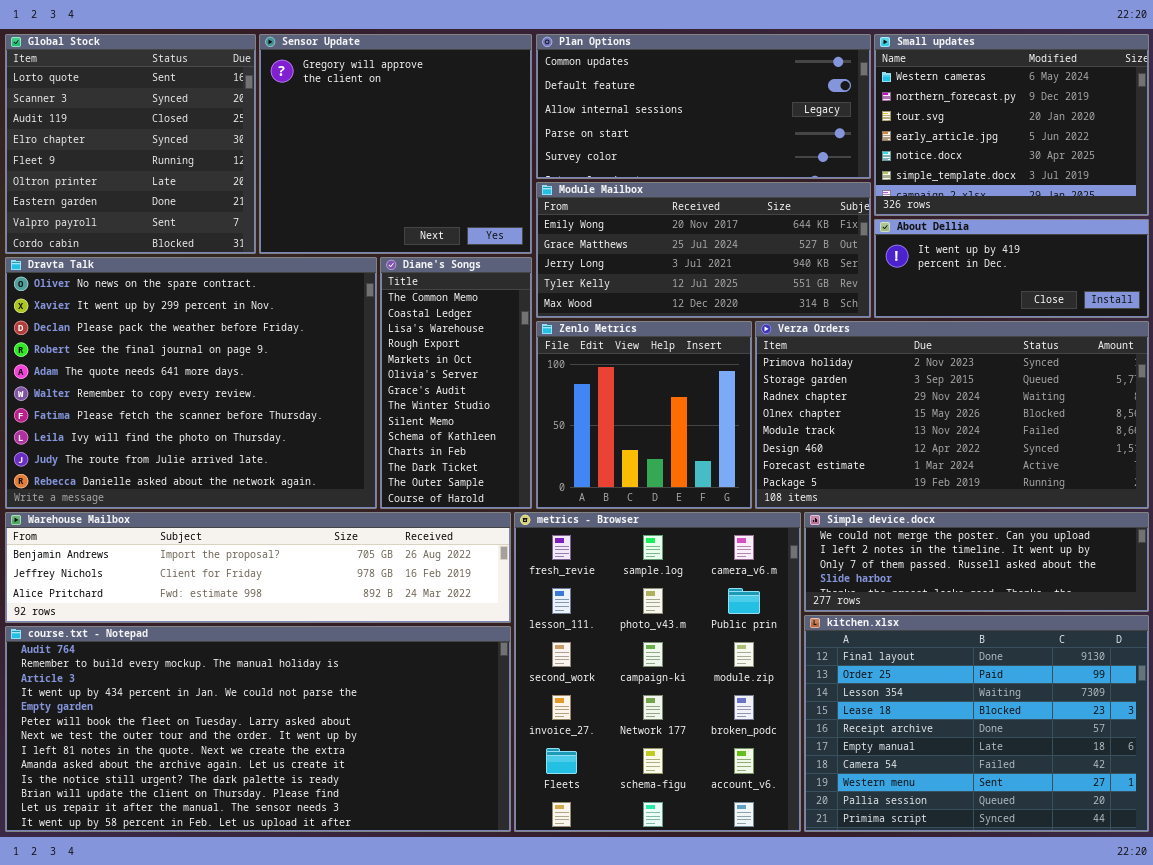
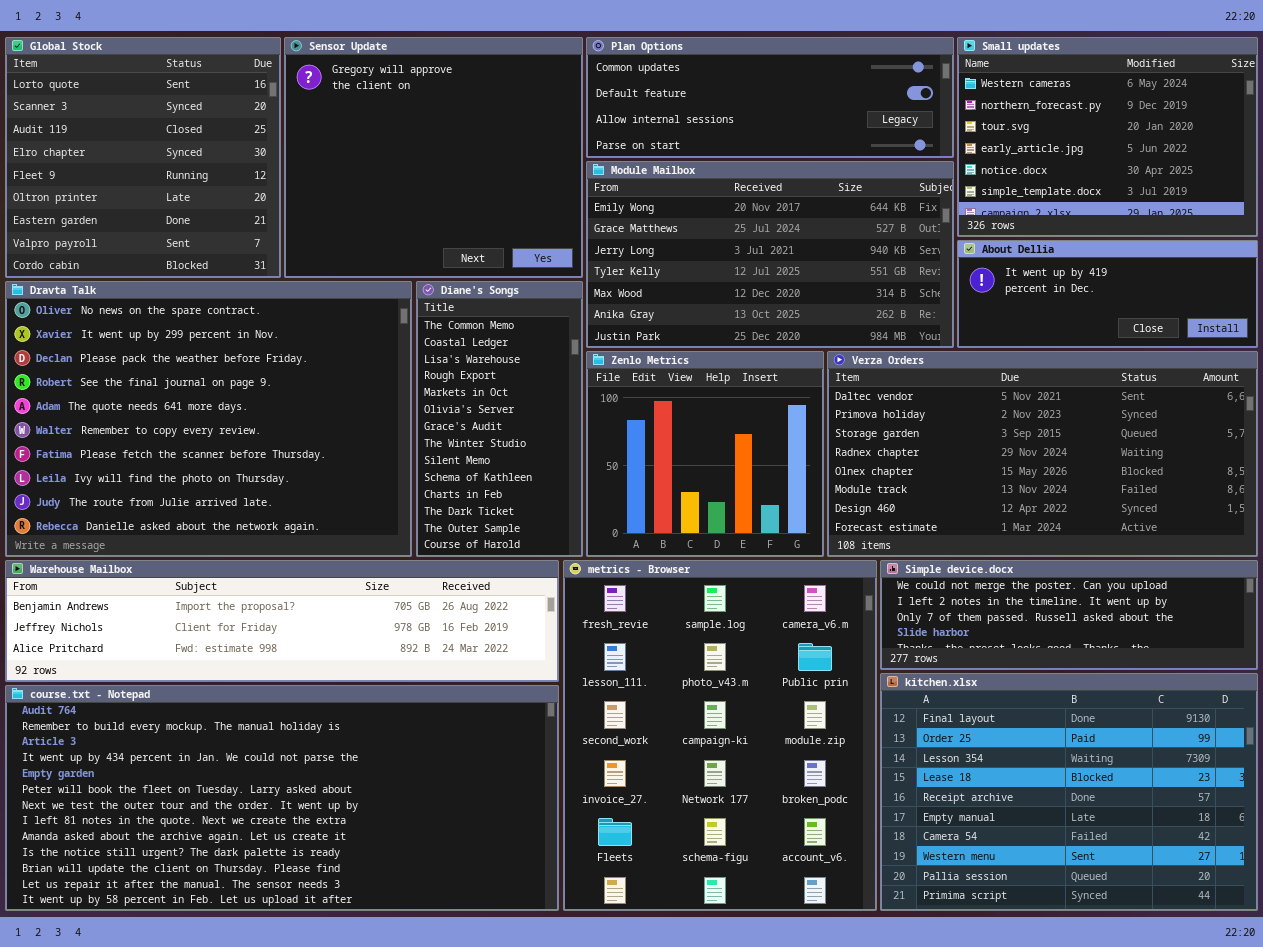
Plan Options: [536,34,871,179] -> [586,37,954,158], resized
Module Mailbox: [536,182,871,318] -> [586,161,954,348], resized
Verza Orders: [755,321,1149,509] -> [827,351,1258,557], scrolled up 1 row

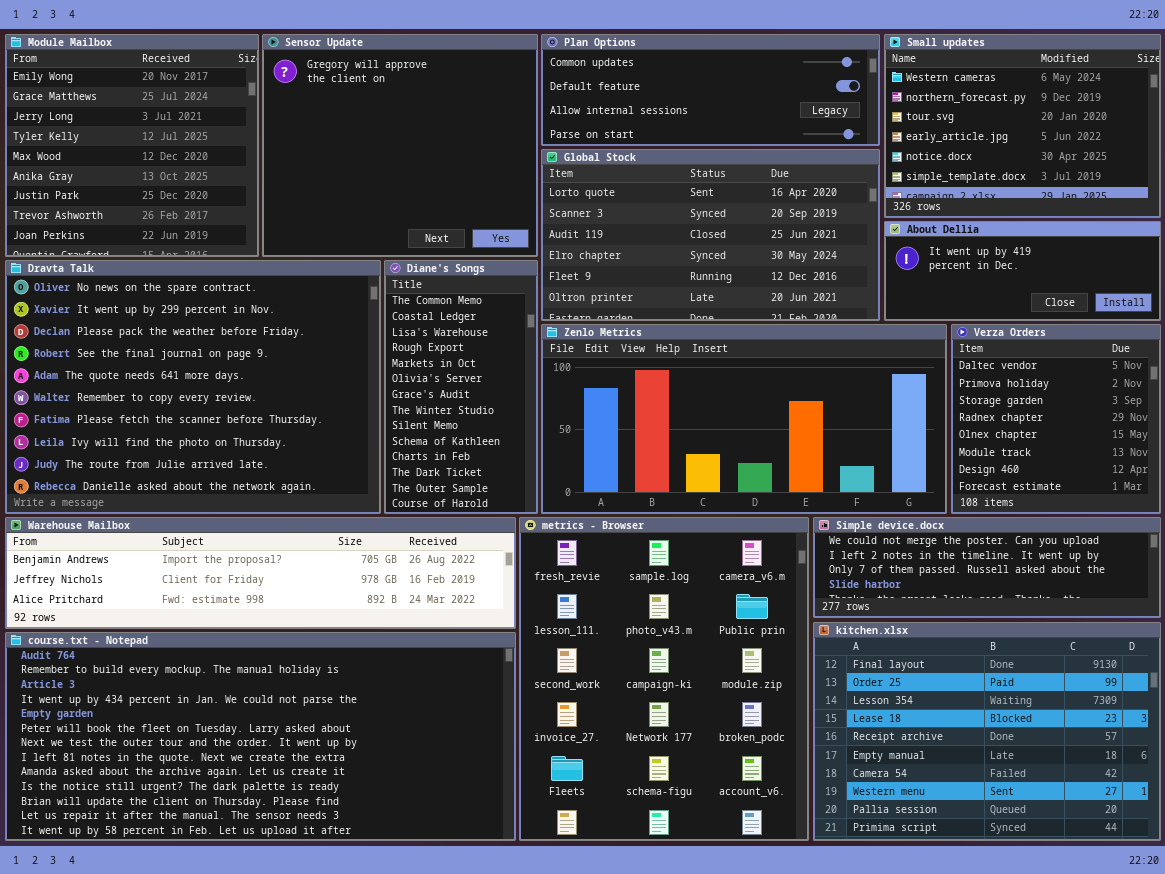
Global Stock: [5,37,281,278] -> [541,149,880,321], moved, resized
Module Mailbox: [586,161,954,348] -> [5,34,259,257], moved, resized
Zenlo Metrics: [586,351,824,557] -> [541,324,947,514], resized
Verza Orders: [827,351,1258,557] -> [951,324,1161,514], resized

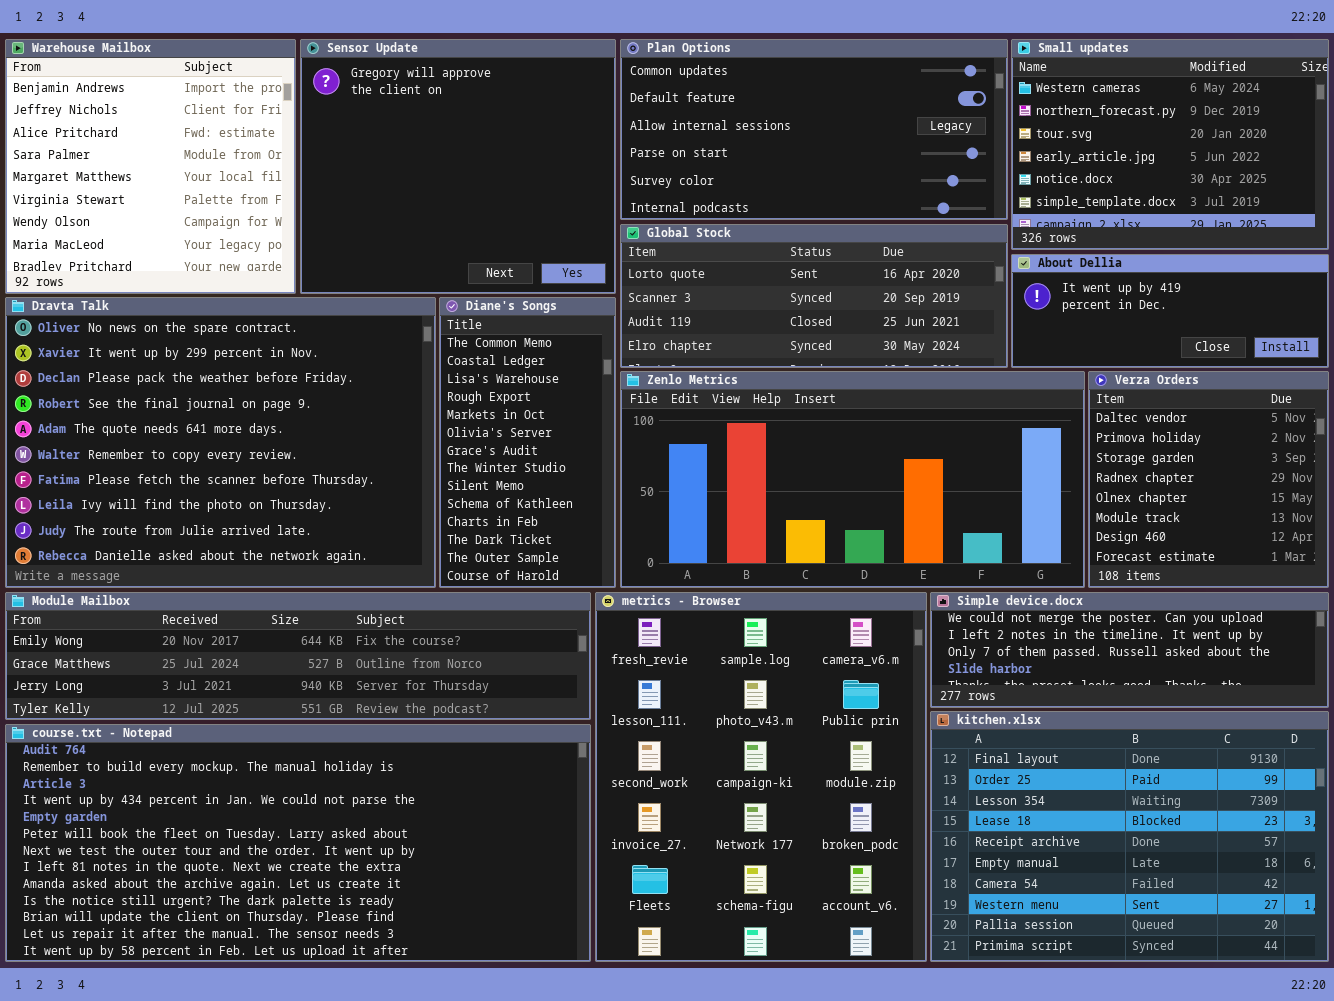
Module Mailbox: [5,34,259,257] -> [5,592,591,720], moved, resized
Plan Options: [541,34,880,146] -> [620,39,1008,220], resized
Global Stock: [541,149,880,321] -> [620,224,1008,368], resized
Warehouse Mailbox: [5,517,516,629] -> [5,39,296,294], moved, resized

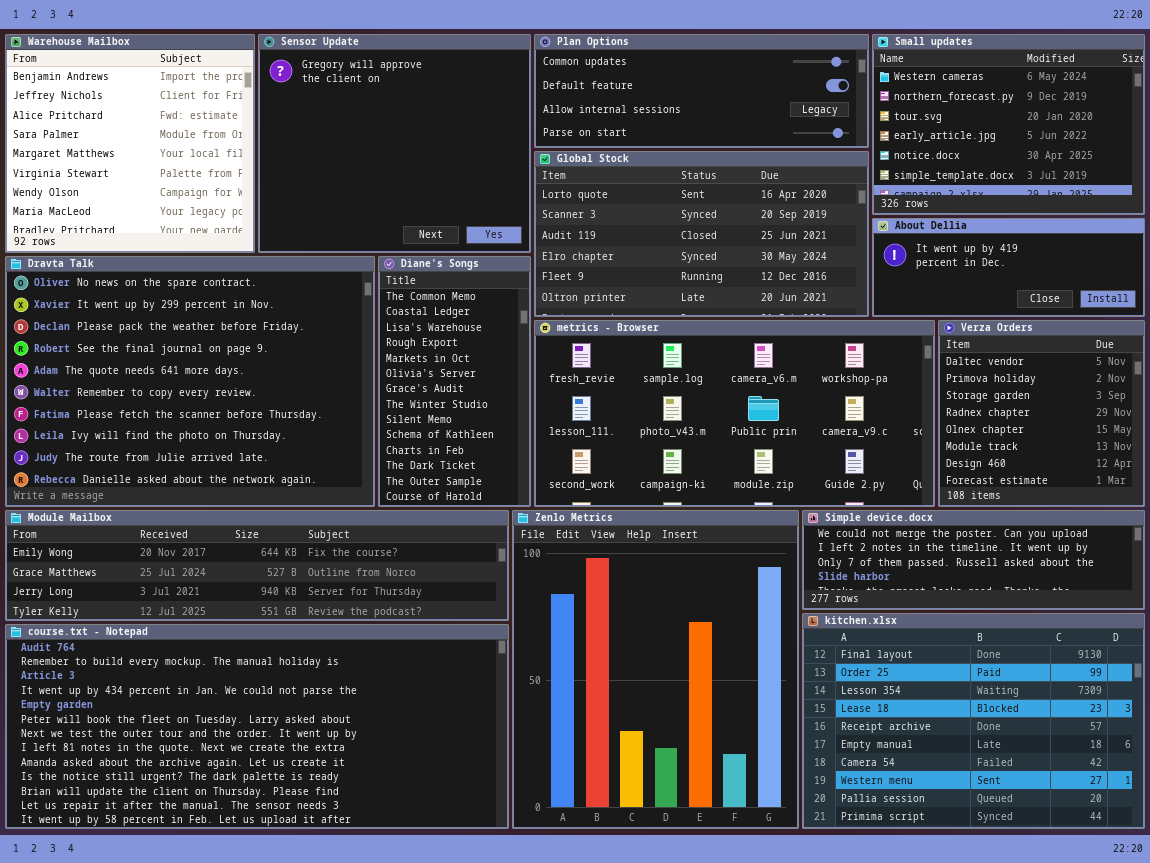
Plan Options: [620,39,1008,220] -> [534,34,869,148], resized
Global Stock: [620,224,1008,368] -> [534,151,869,317], resized
Zenlo Metrics: [620,371,1085,588] -> [512,510,799,829], moved, resized
metrics - Browser: [595,592,927,962] -> [534,320,935,507], moved, resized

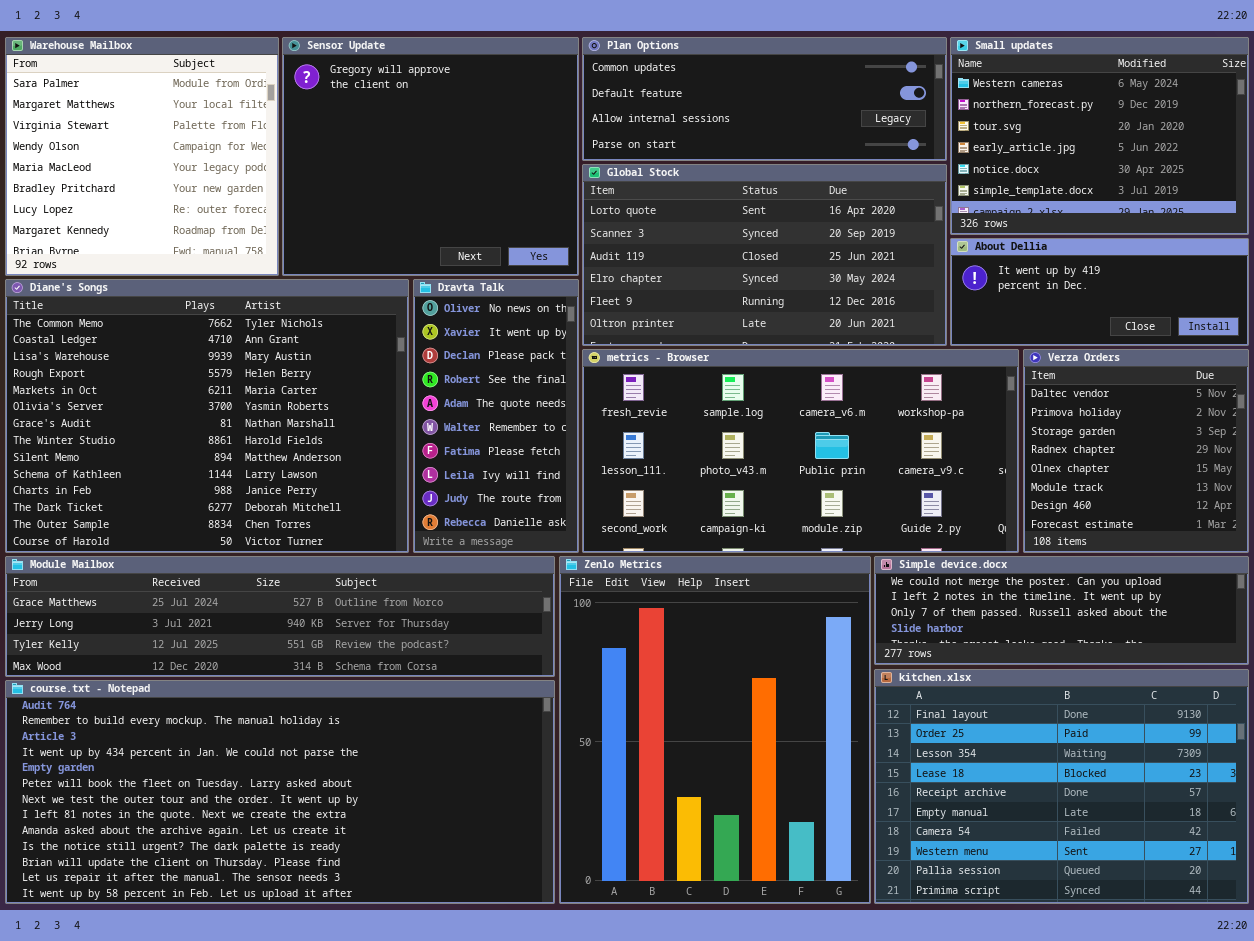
Warehouse Mailbox: [5,34,255,253] -> [5,37,279,276], scrolled down 3 rows
Dravta Talk: [5,256,375,507] -> [413,279,579,553], moved, resized
Diane's Songs: [378,256,531,507] -> [5,279,409,553], moved, resized
Module Mailbox: [5,510,509,621] -> [5,556,555,677], scrolled down 1 row

